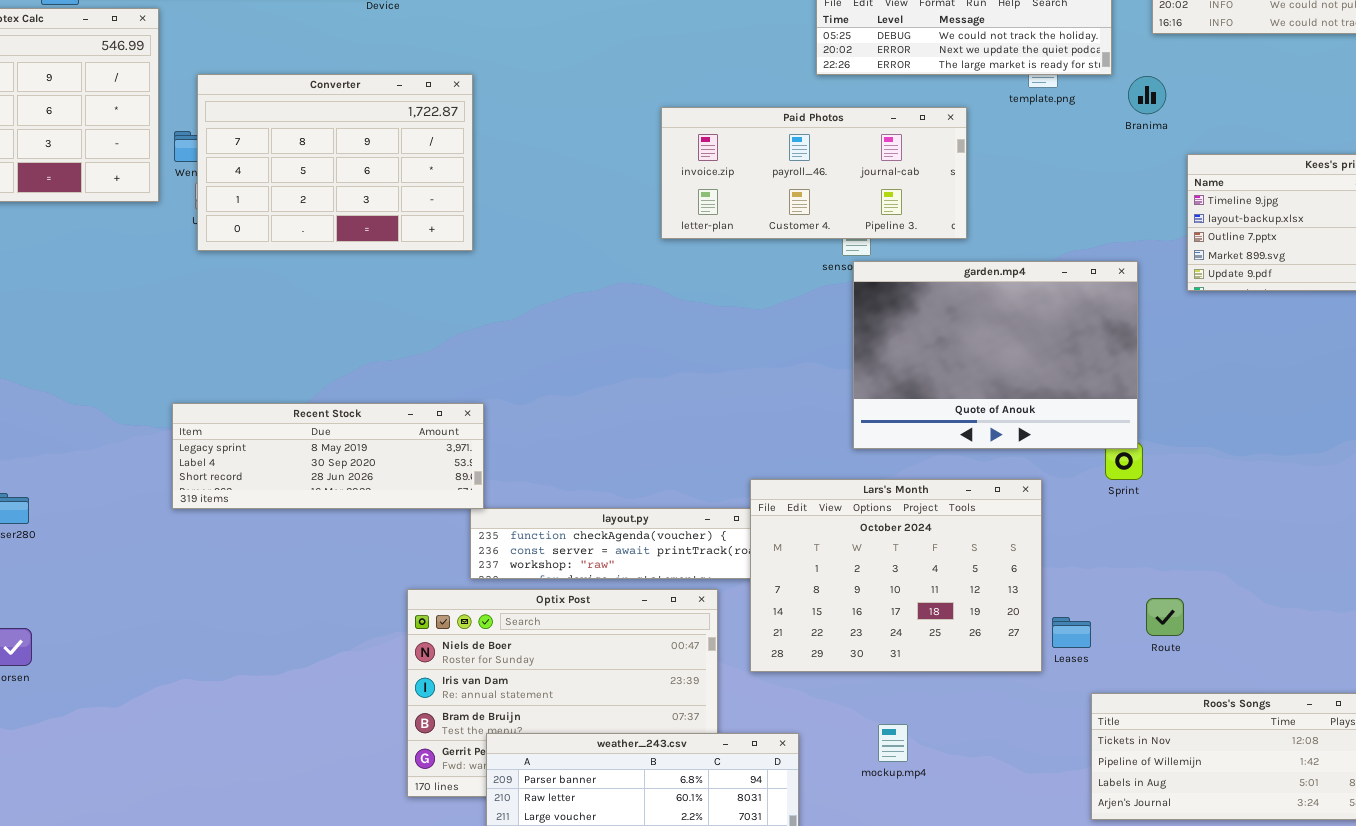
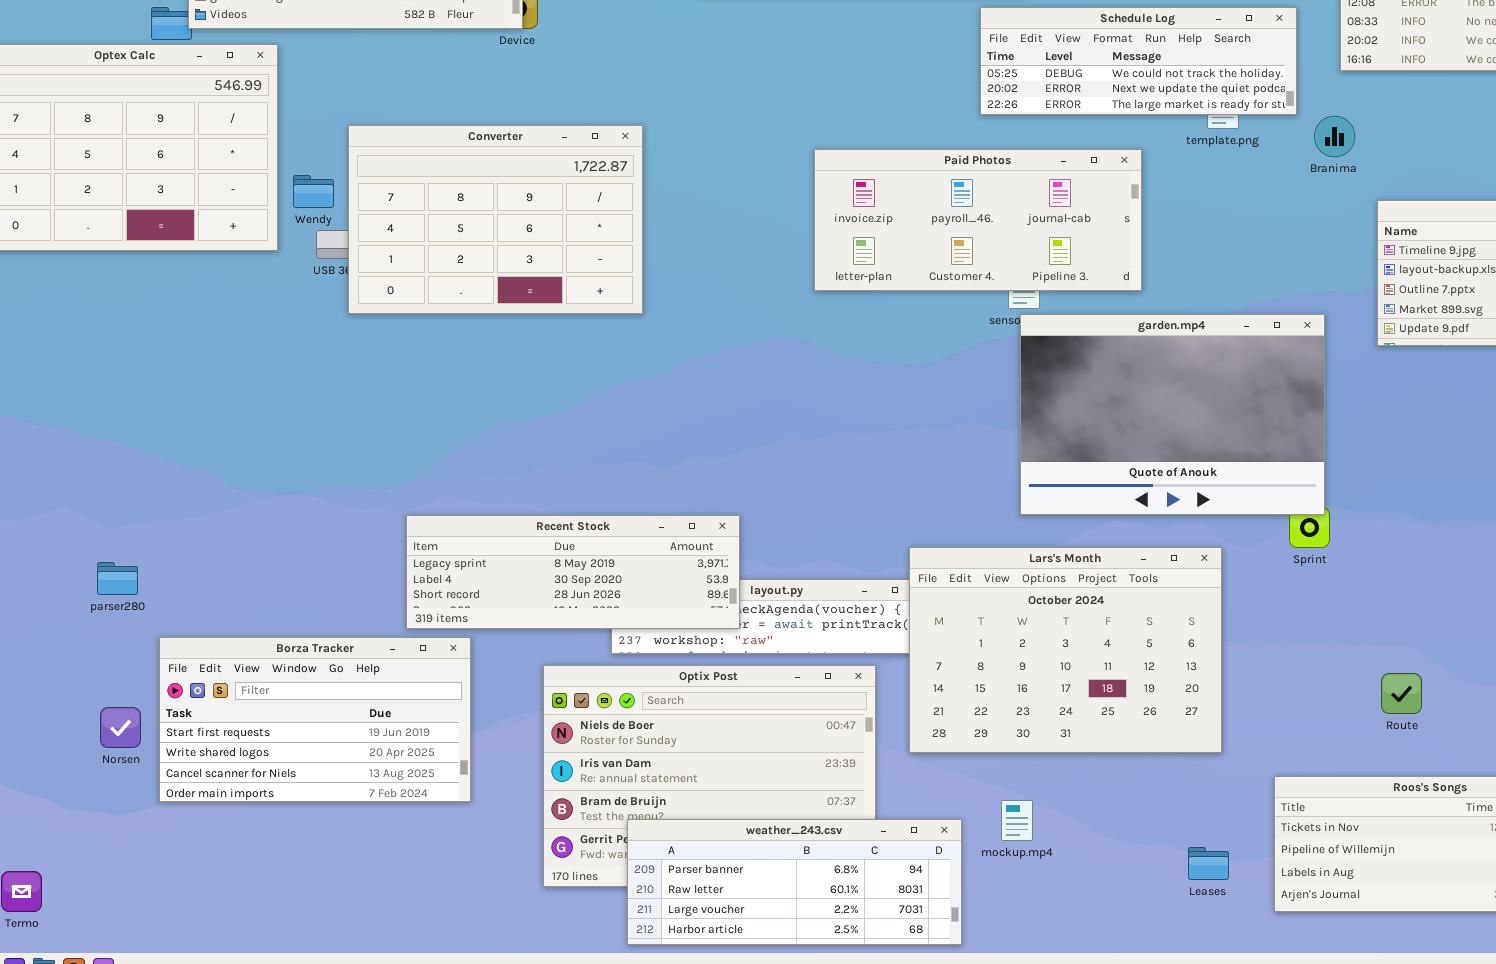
Converter: [197,74,473,251] -> [348,125,643,314], moved
Recent Stock: [172,403,484,509] -> [406,515,740,629], moved
Borza Tracker: none -> [159,637,471,802], opened
Route: [1146,598,1184,636] -> [1381,673,1422,714], moved
Leases: [1052,617,1091,648] -> [1188,847,1229,880], moved
mockup.mp4: [878,724,908,762] -> [1001,800,1033,841], moved

